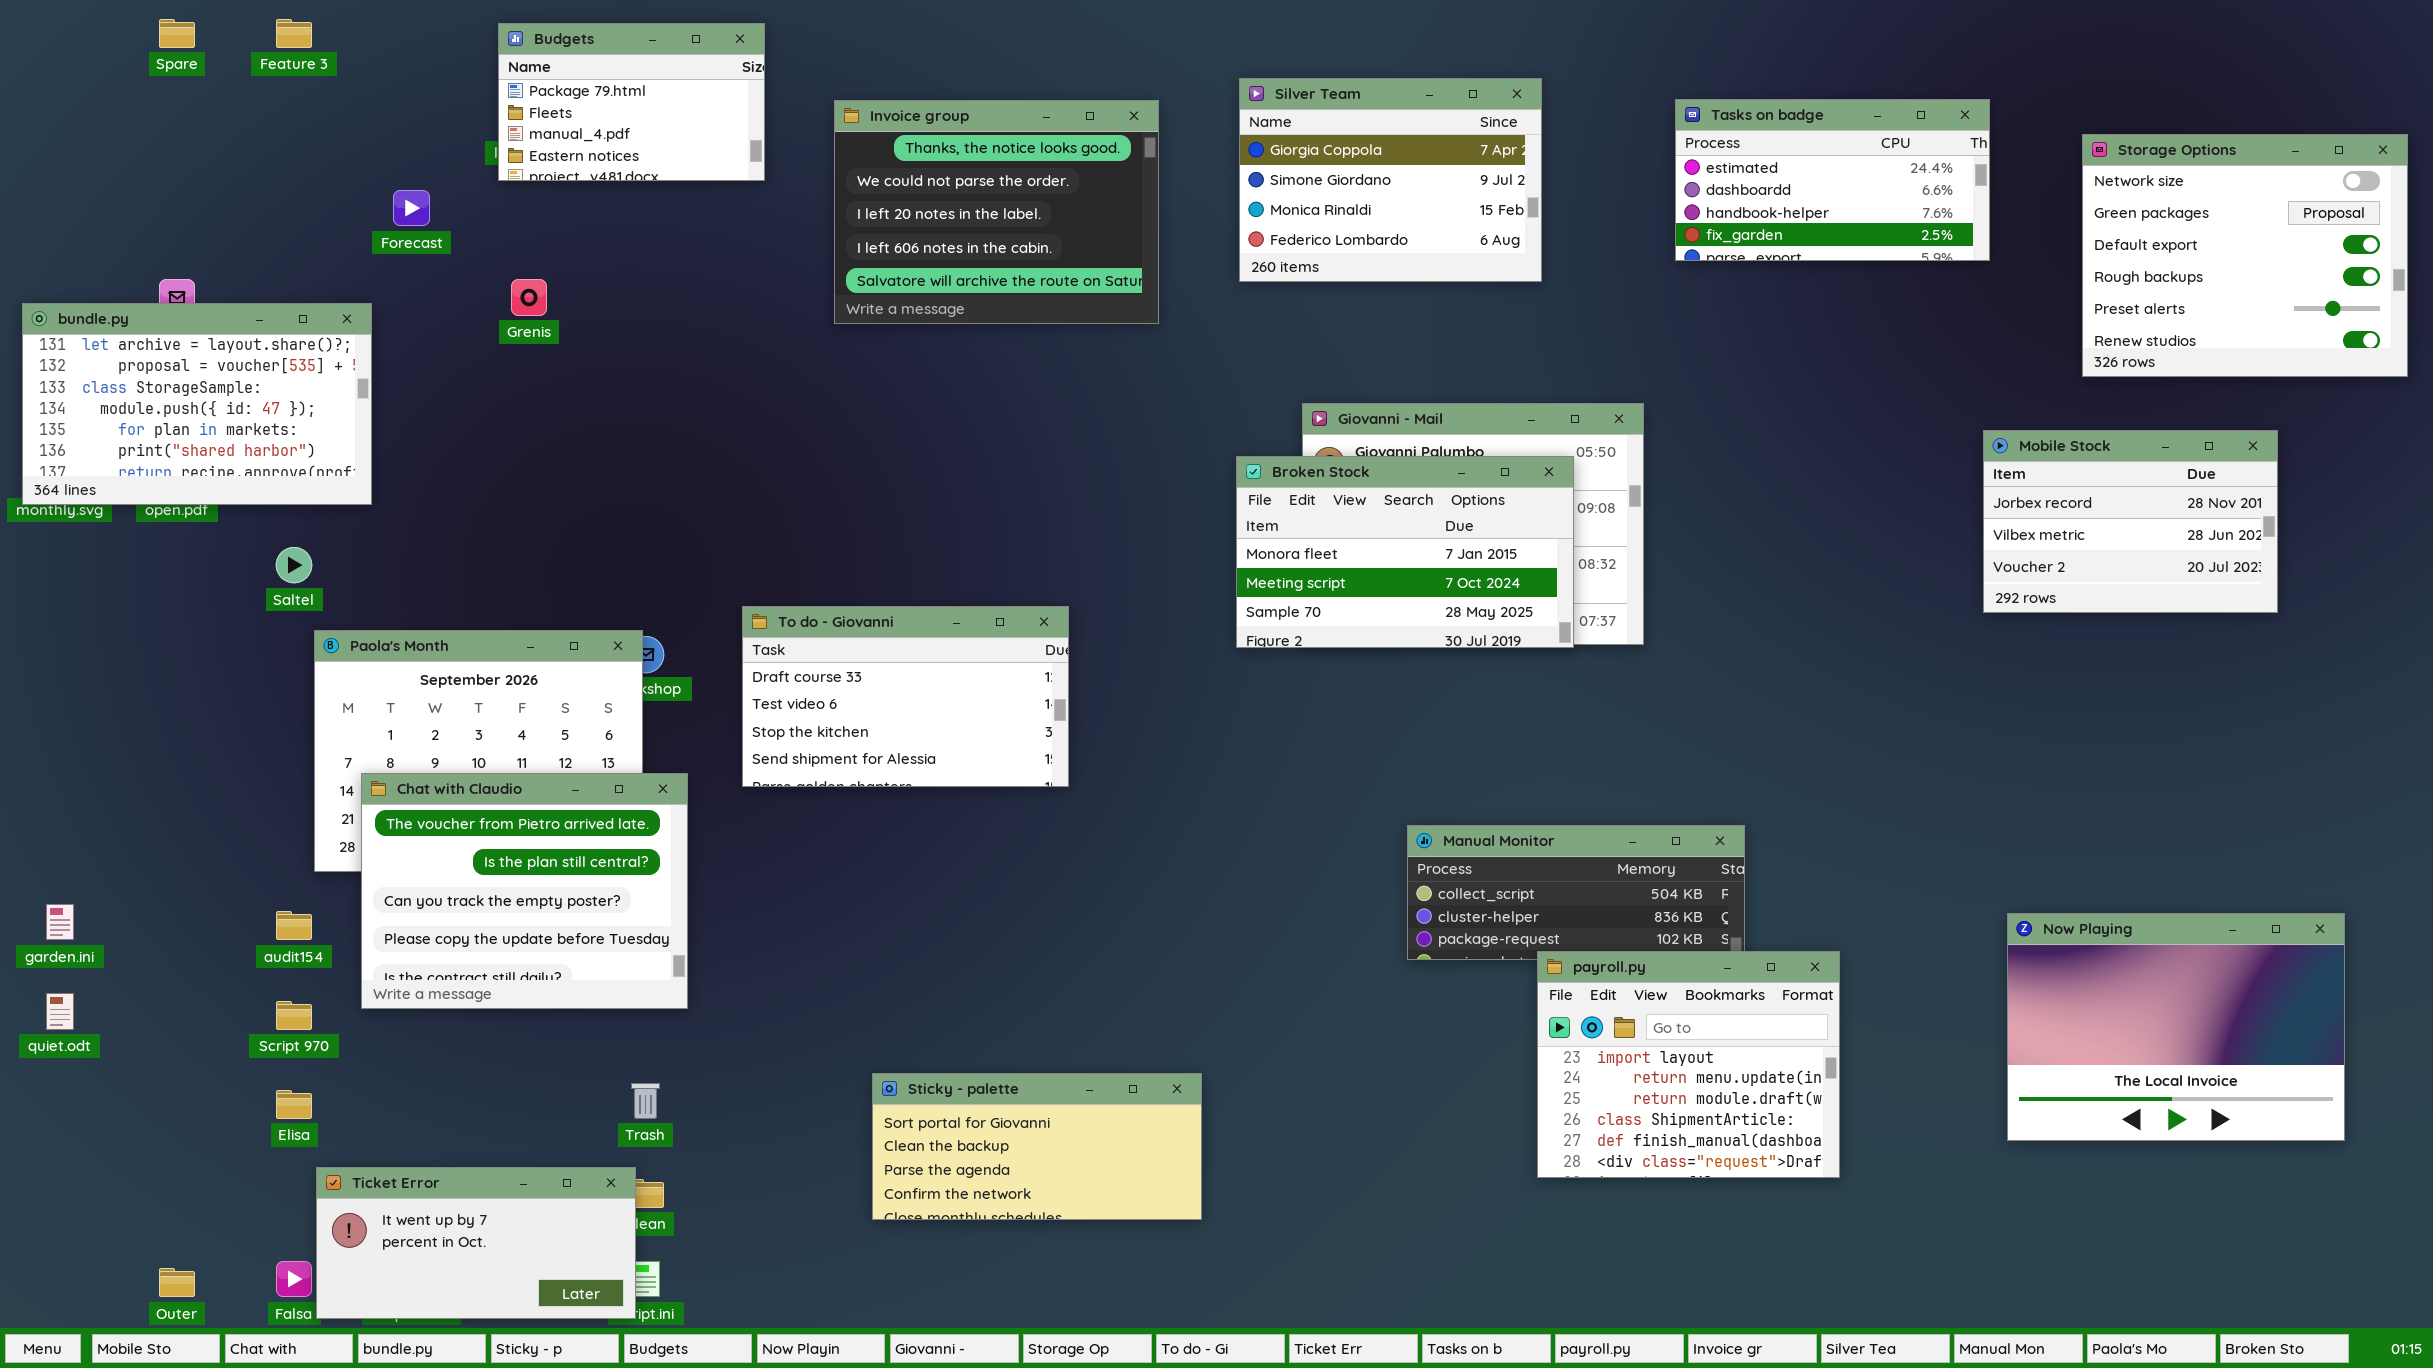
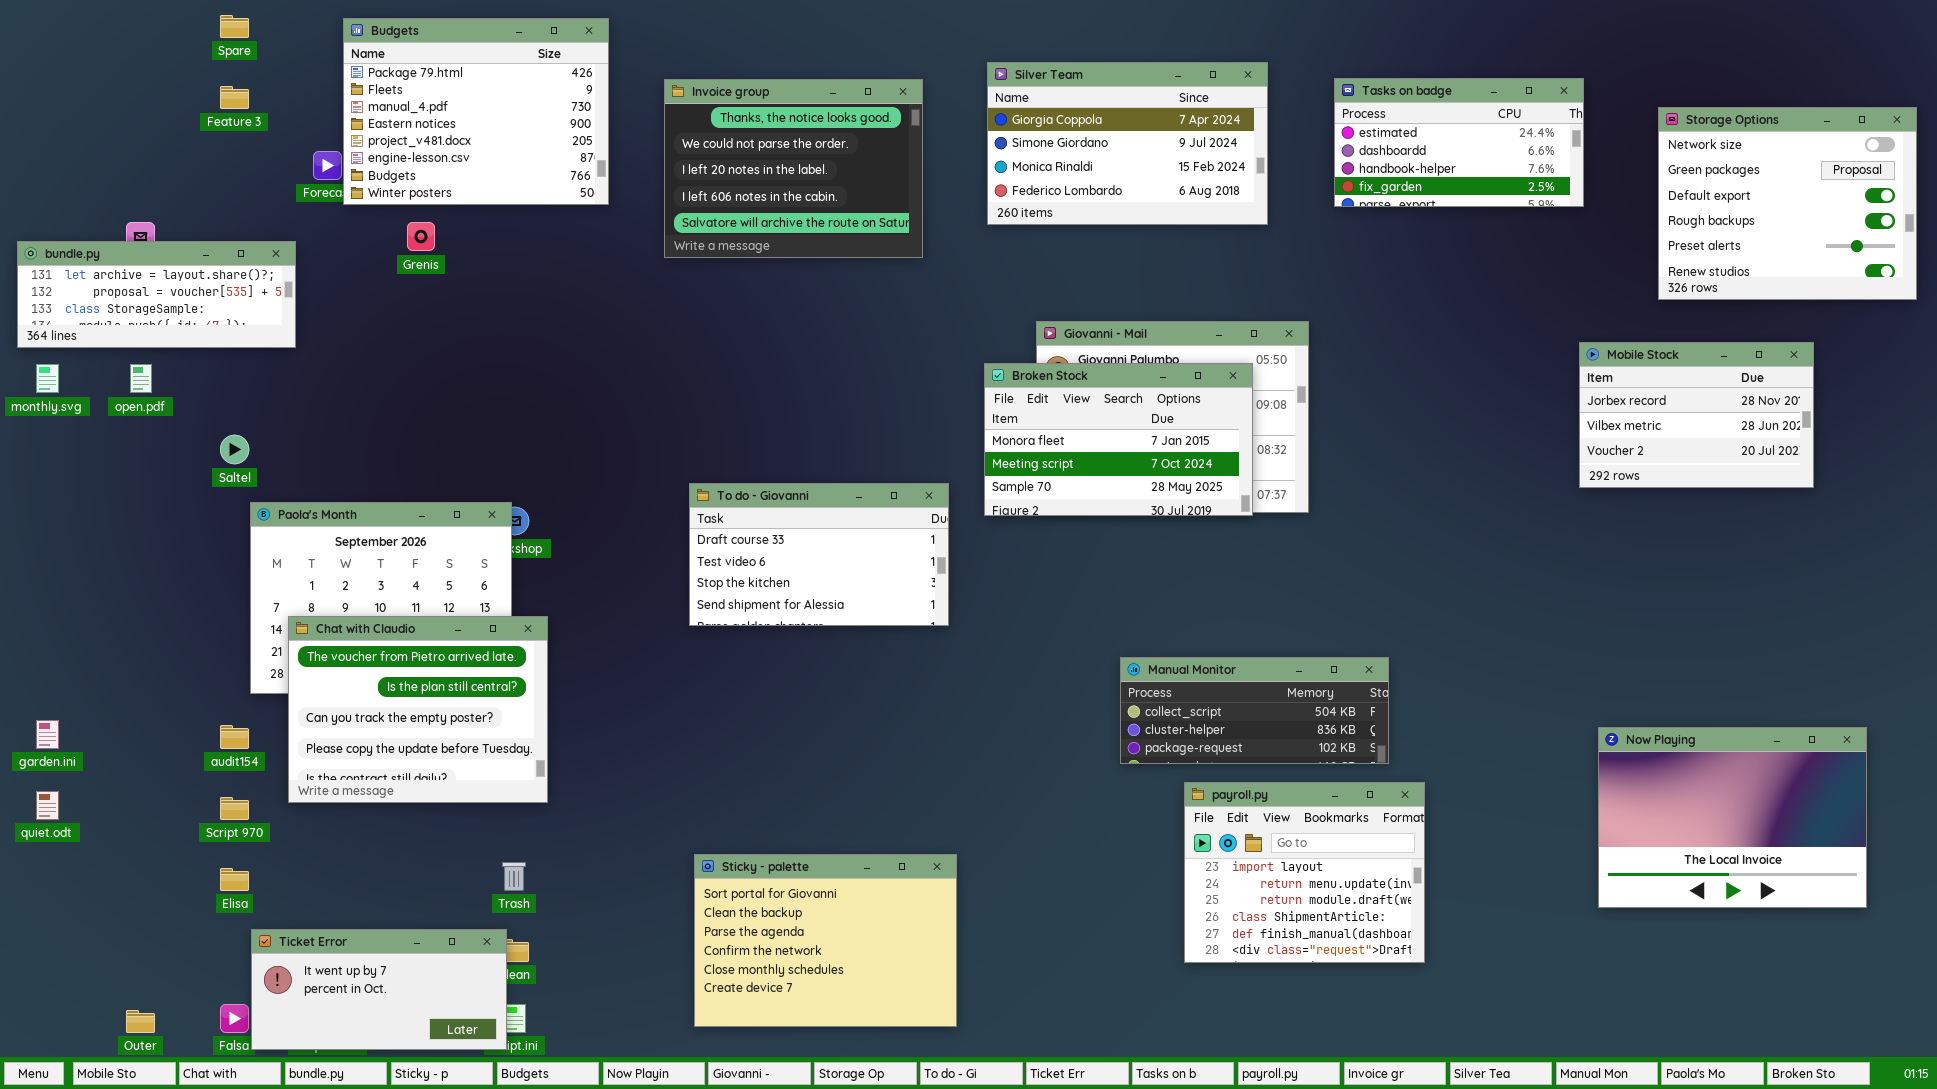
Spare: [159,19,195,48] -> [220,15,249,38], moved
Feature 3: [276,19,312,48] -> [220,86,249,109], moved
Budgets: [498,23,765,181] -> [343,18,609,205], resized
Silver Team: [1239,78,1542,282] -> [987,62,1268,225], resized
bundle.py: [22,303,372,505] -> [17,241,296,348], resized
To do - Giovanni: [742,606,1069,787] -> [689,483,949,626], moved
payroll.py: [1537,951,1840,1178] -> [1184,782,1425,963], moved
Sticky - palette: [872,1073,1202,1220] -> [694,854,957,1027], resized

